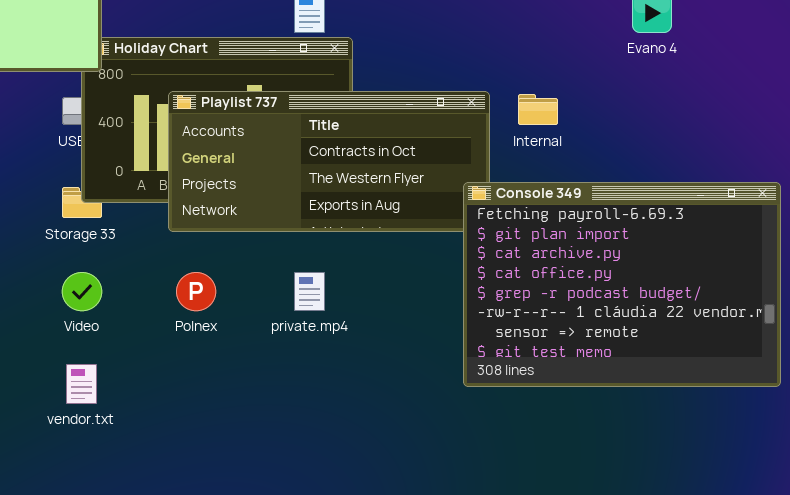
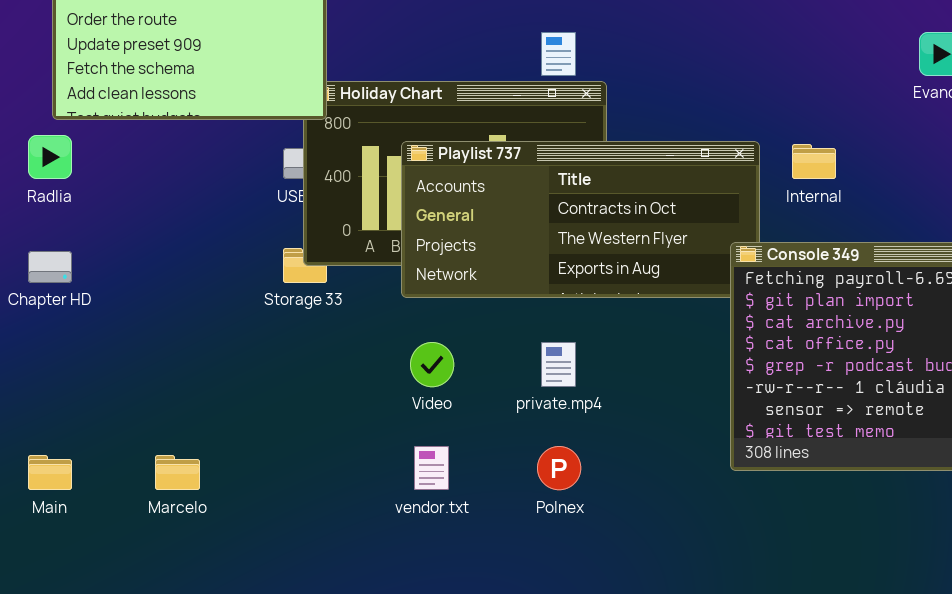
Video: [62,272,102,311] -> [410,342,454,387], moved
Polnex: [176,272,216,311] -> [537,446,581,490], moved
vendor.txt: [66,364,97,404] -> [414,446,449,490], moved

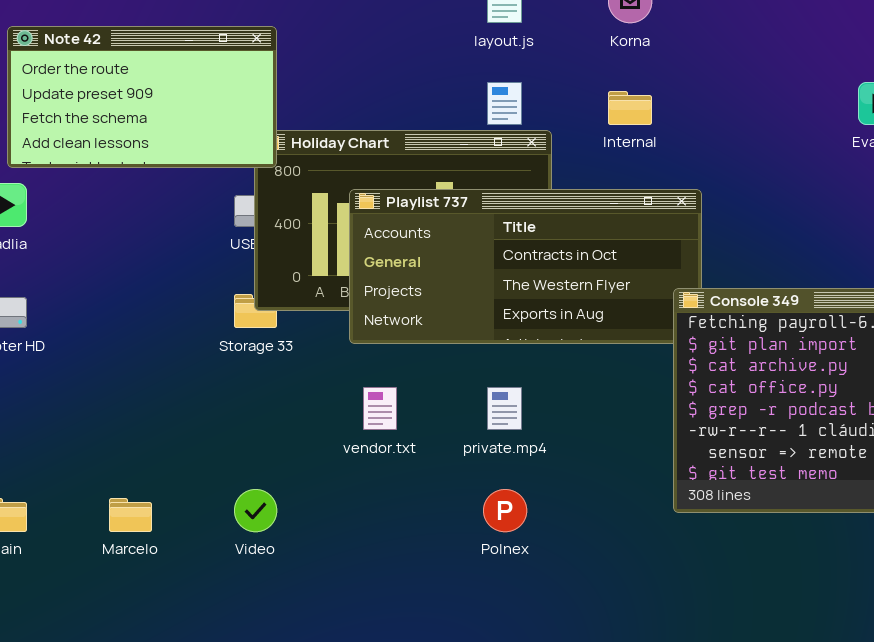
Internal: [792,144,836,179] -> [608,91,652,125], moved
Video: [410,342,454,387] -> [234,489,277,532], moved
vendor.txt: [414,446,449,490] -> [363,387,397,430], moved

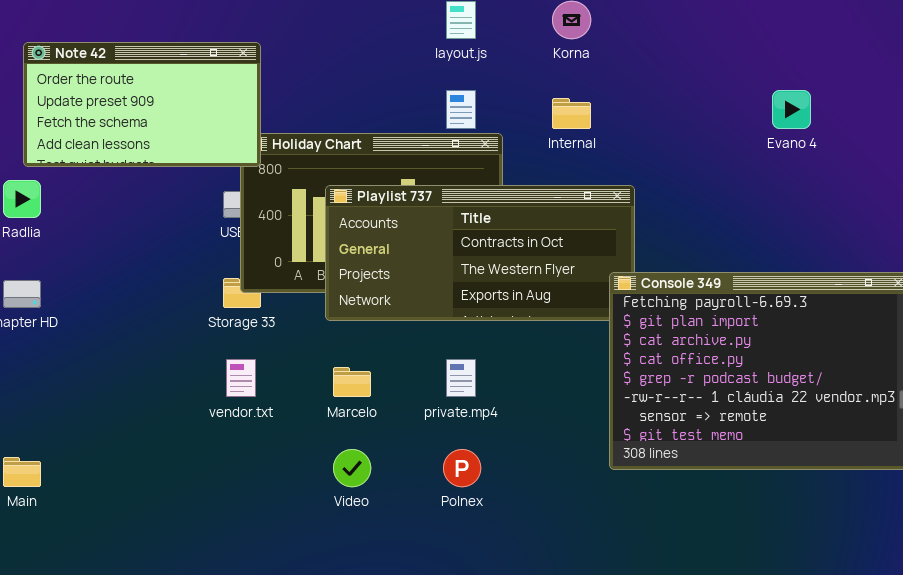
vendor.txt: [363,387,397,430] -> [226,359,256,397], moved
Video: [234,489,277,532] -> [333,449,371,487], moved
Marcelo: [109,498,152,532] -> [333,367,371,397], moved

